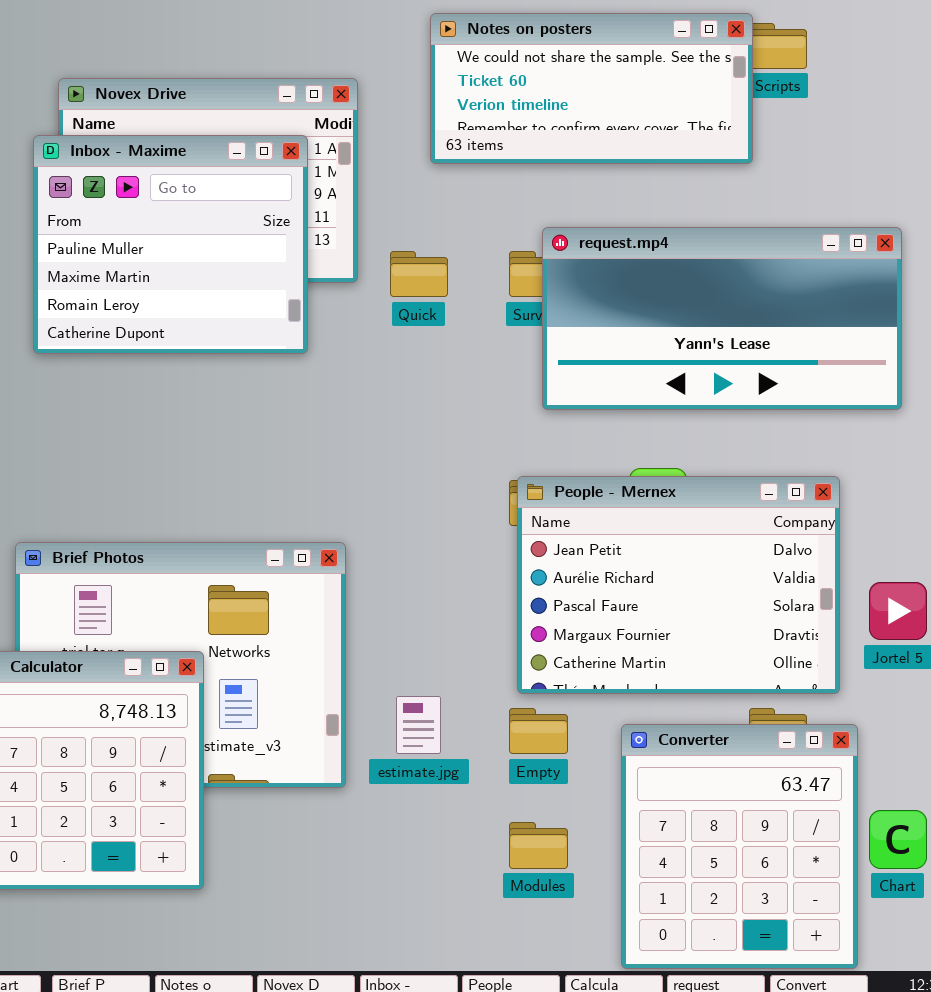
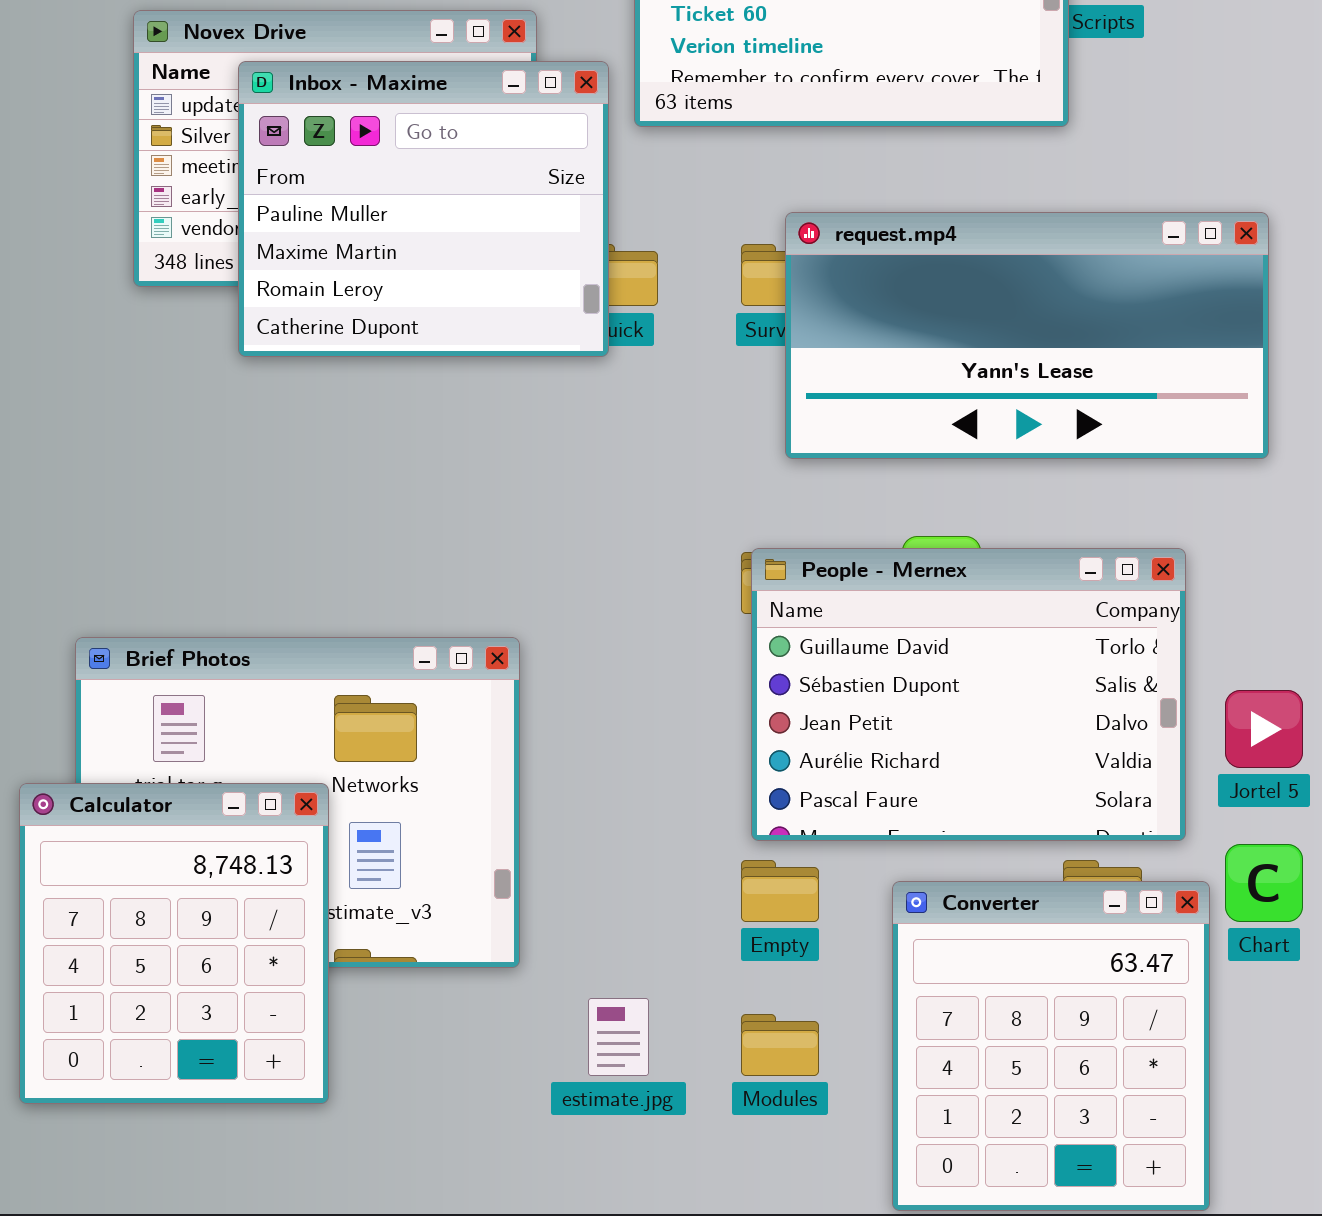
Inbox - Maxime: [33,135,308,354] -> [238,61,609,357], moved
People - Mernex: [517,476,840,694] -> [751,548,1186,841], scrolled up 2 rows
estimate.jpg: [396,696,441,754] -> [588,998,649,1076], moved
Chart: [869,810,927,869] -> [1225,844,1303,922], moved

